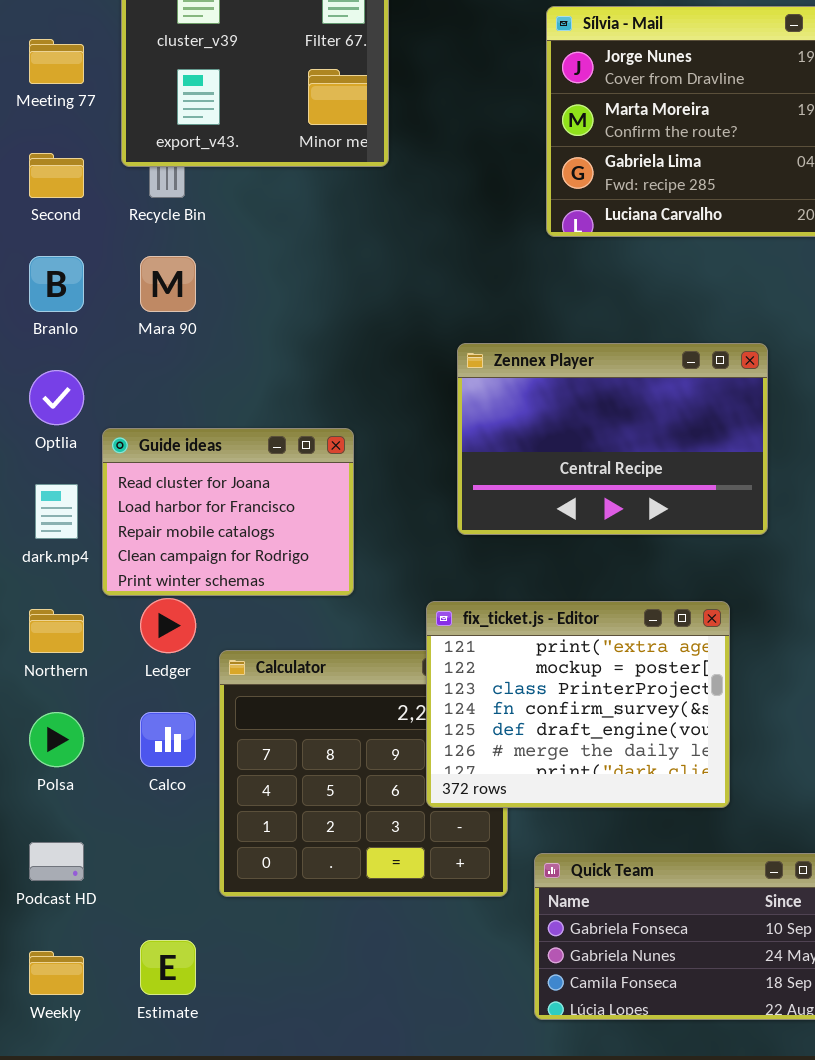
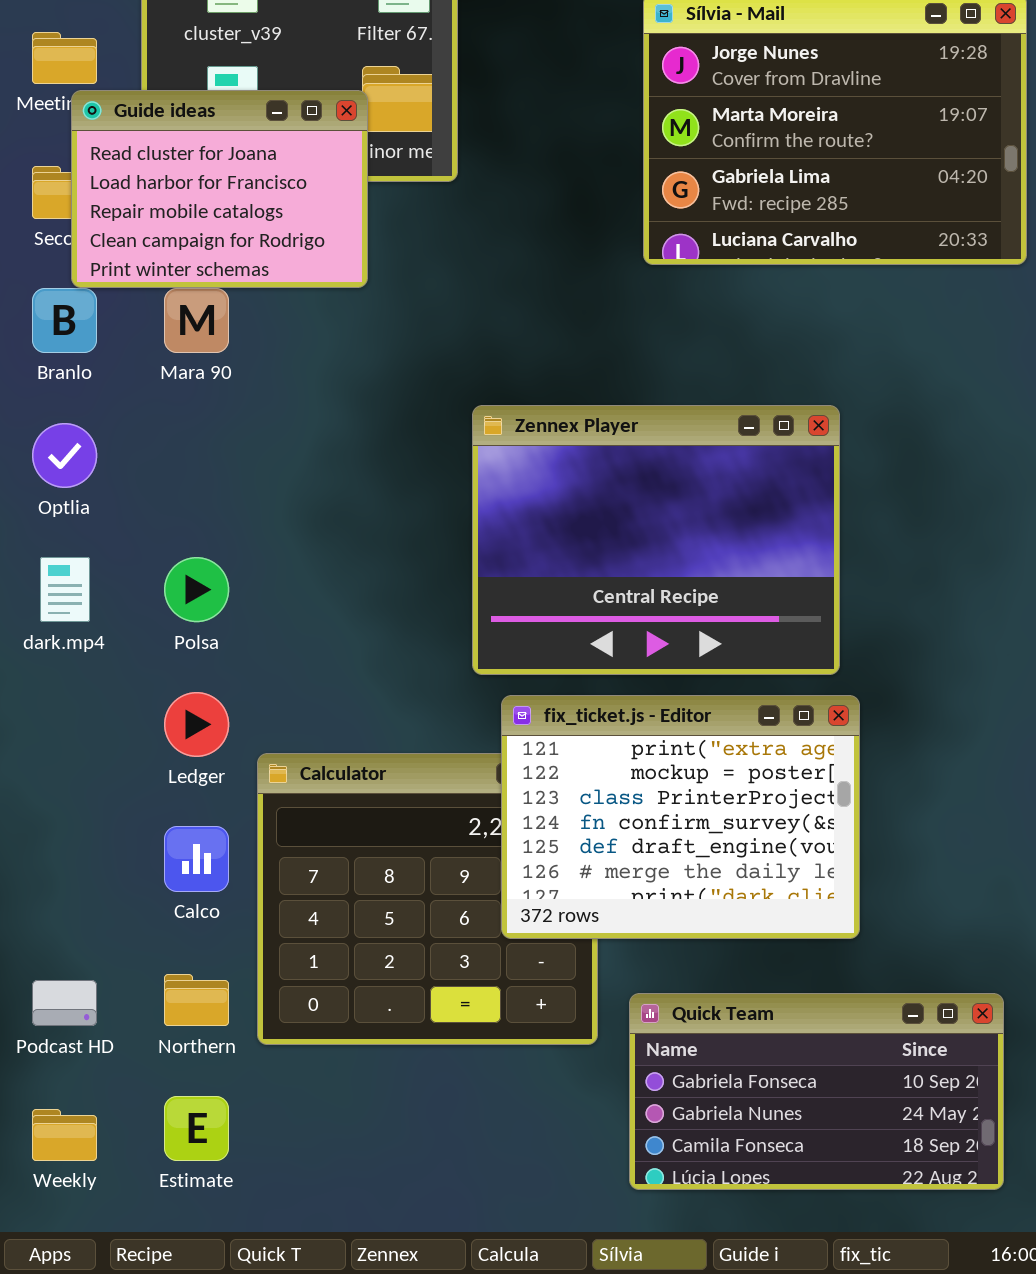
Zennex Player: [457,343,768,535] -> [472,405,840,675], moved, resized
Guide ideas: [102,428,354,596] -> [71,90,368,288], moved
Northern: [29,609,84,653] -> [164,974,229,1026], moved
Polsa: [29,712,84,767] -> [164,557,229,622], moved

